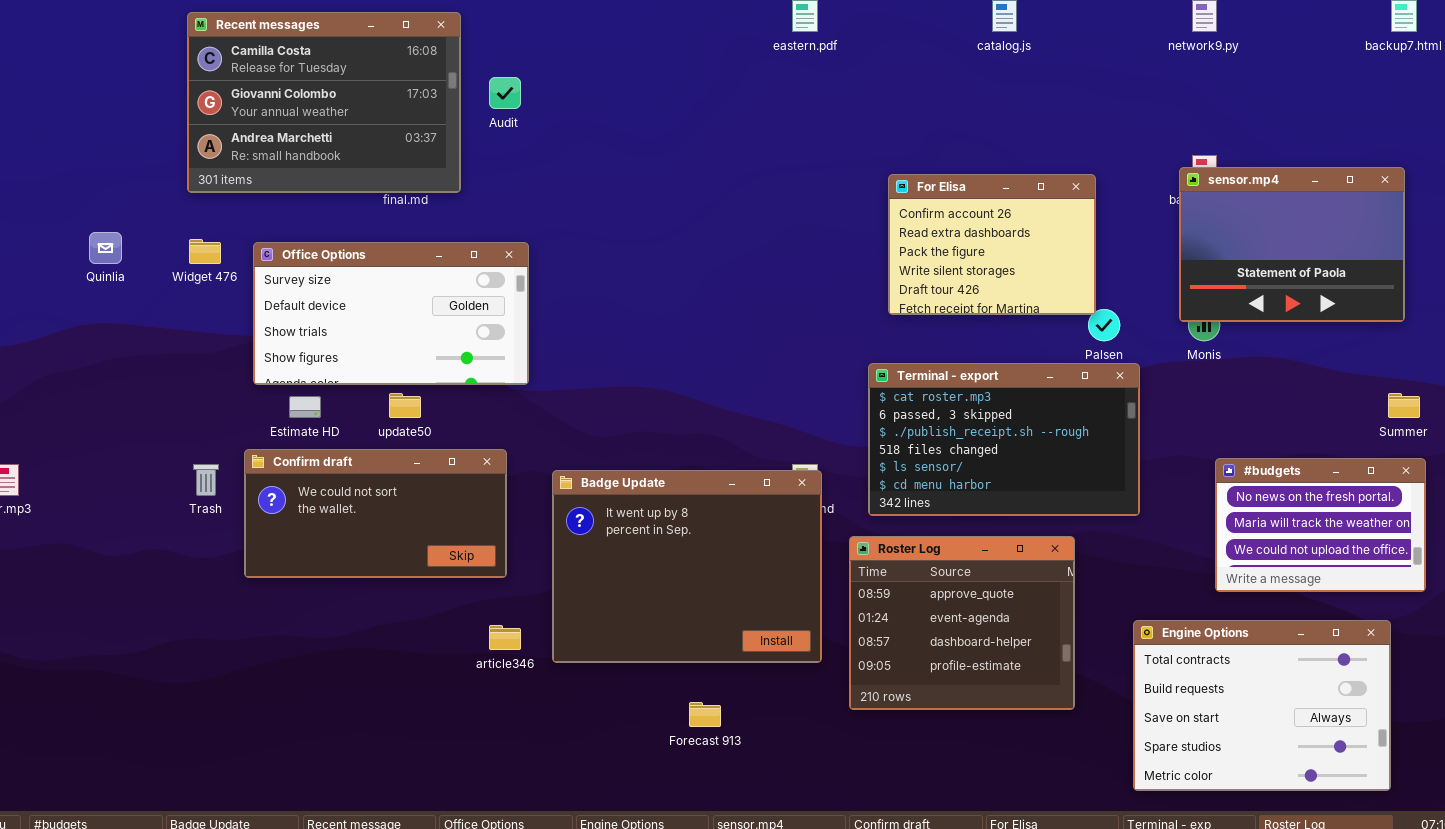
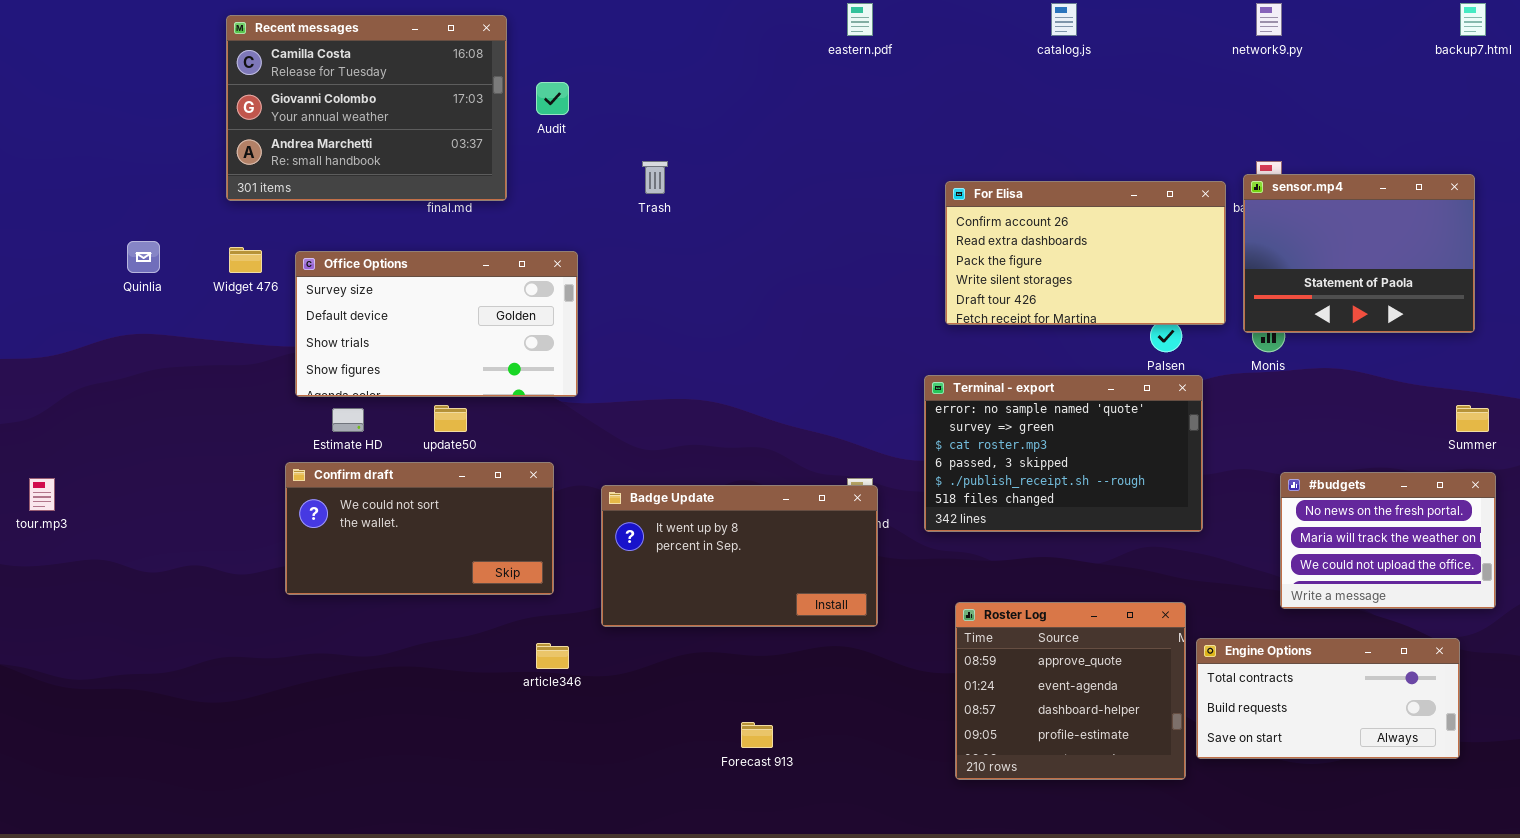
For Elisa: [888,174,1096,315] -> [945,181,1226,325], resized
Terminal - export: [868,363,1140,516] -> [924,375,1203,532], scrolled up 2 rows
Trash: [193,464,219,496] -> [642,161,668,194], moved
Badge Update: [552,470,822,663] -> [601,485,878,627], resized
Roster Log: [849,536,1075,710] -> [955,602,1186,780], moved
Engine Options: [1133,620,1391,791] -> [1196,638,1460,759], resized

